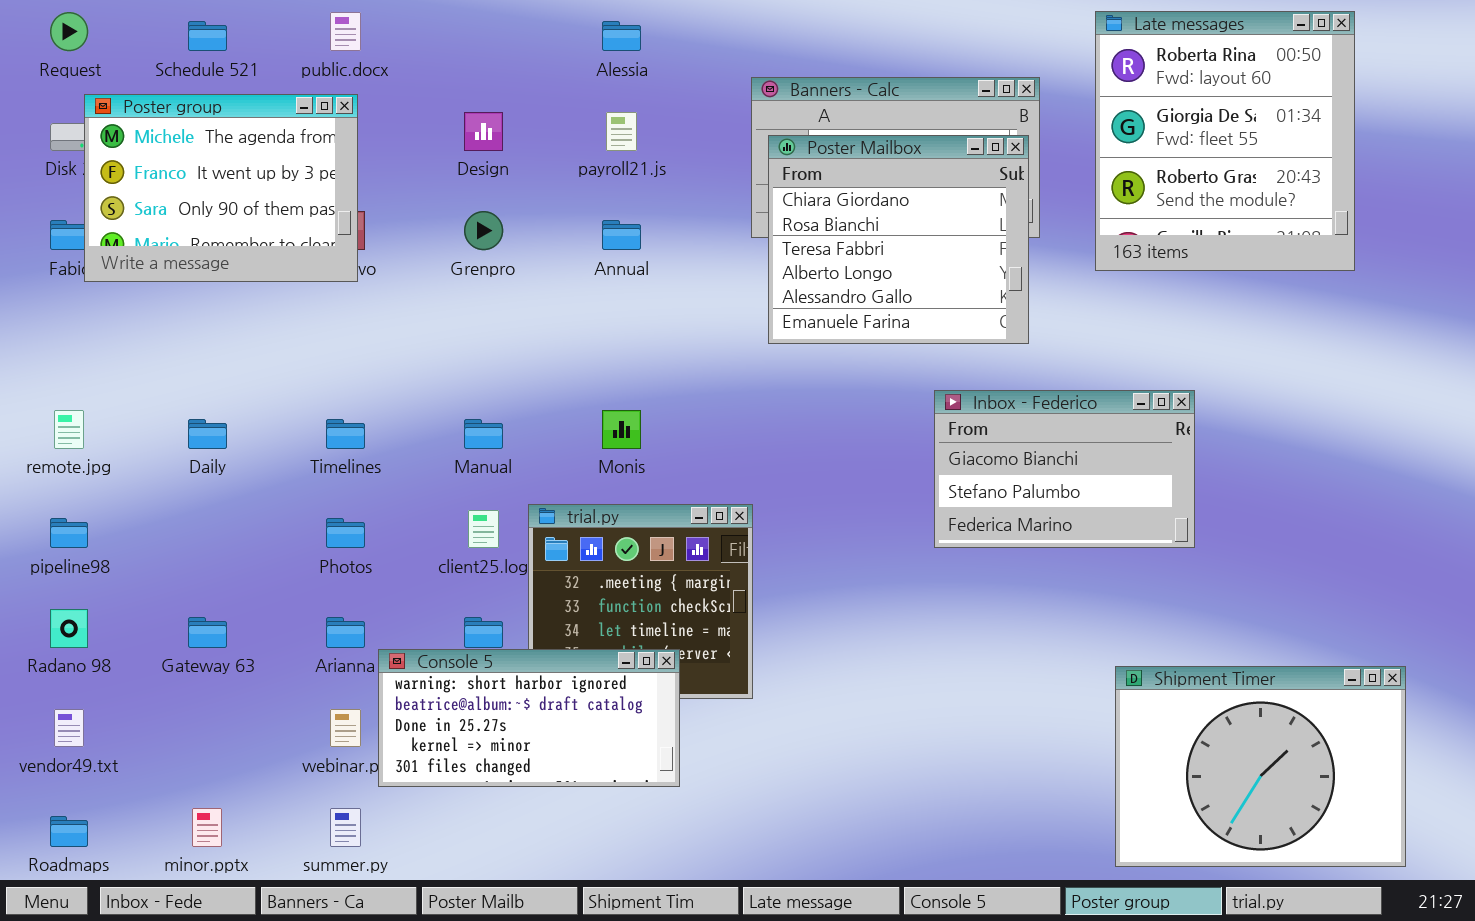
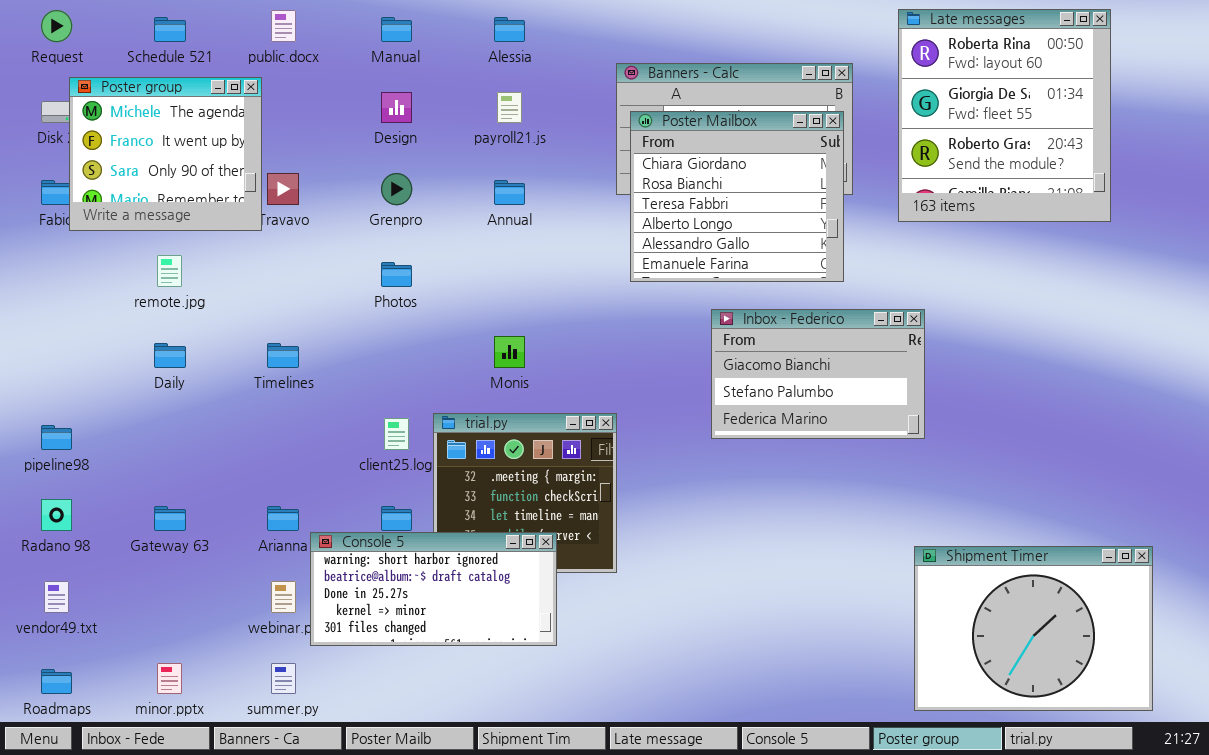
Poster group: [84,94,358,282] -> [69,77,262,231], resized
Inbox - Federico: [934,390,1195,548] -> [711,309,925,439], moved
remote.jpg: [54,410,84,449] -> [157,255,182,287], moved
Manual: [464,419,503,449] -> [381,17,412,42], moved
Photos: [326,518,365,548] -> [381,262,412,287], moved

